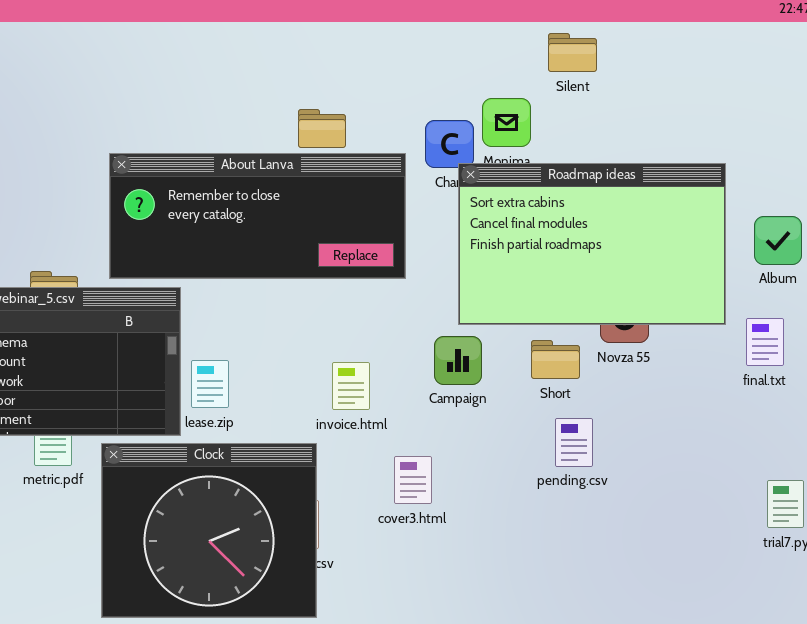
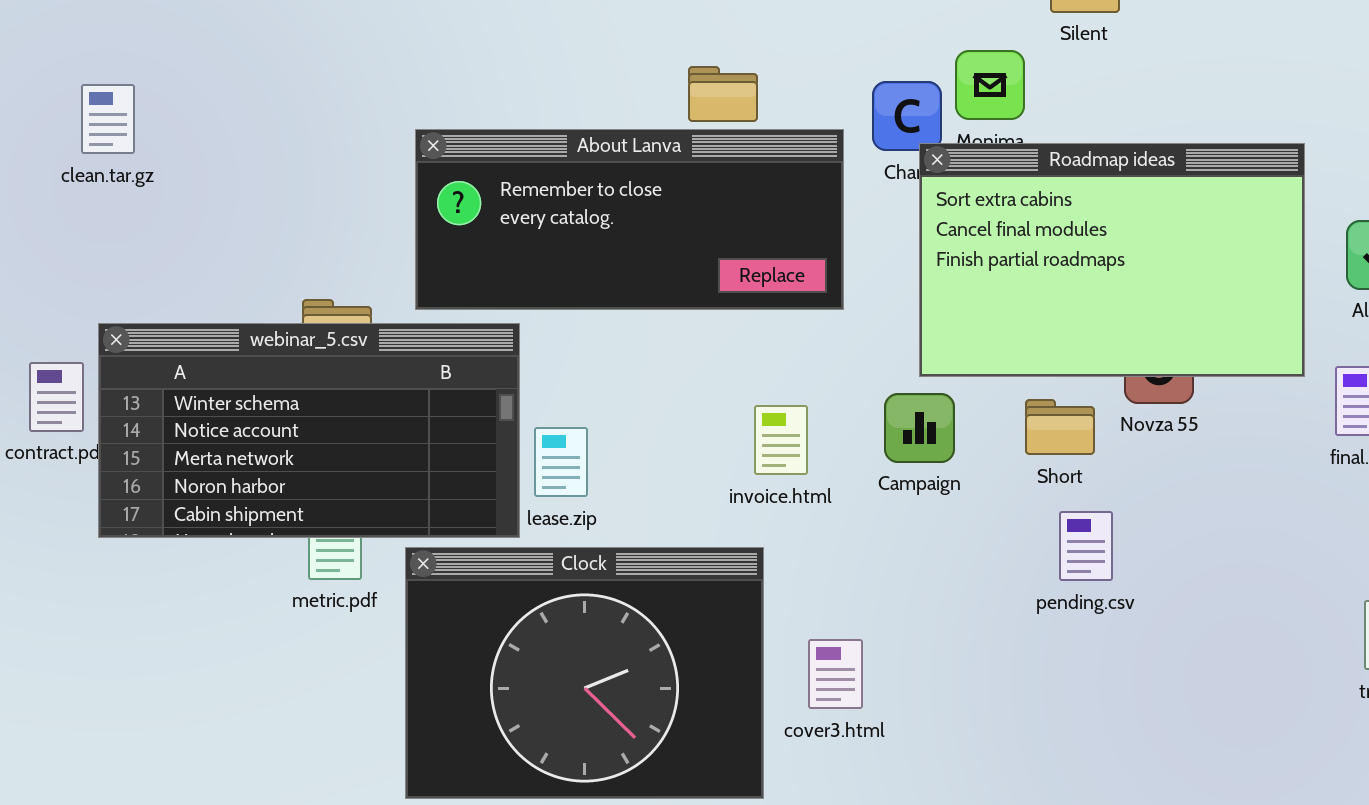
invoice.html: [332,362,370,410] -> [754,405,808,475], moved
Clock: [101,443,317,618] -> [405,547,764,799], resized
cover3.html: [394,456,432,504] -> [808,639,863,709], moved

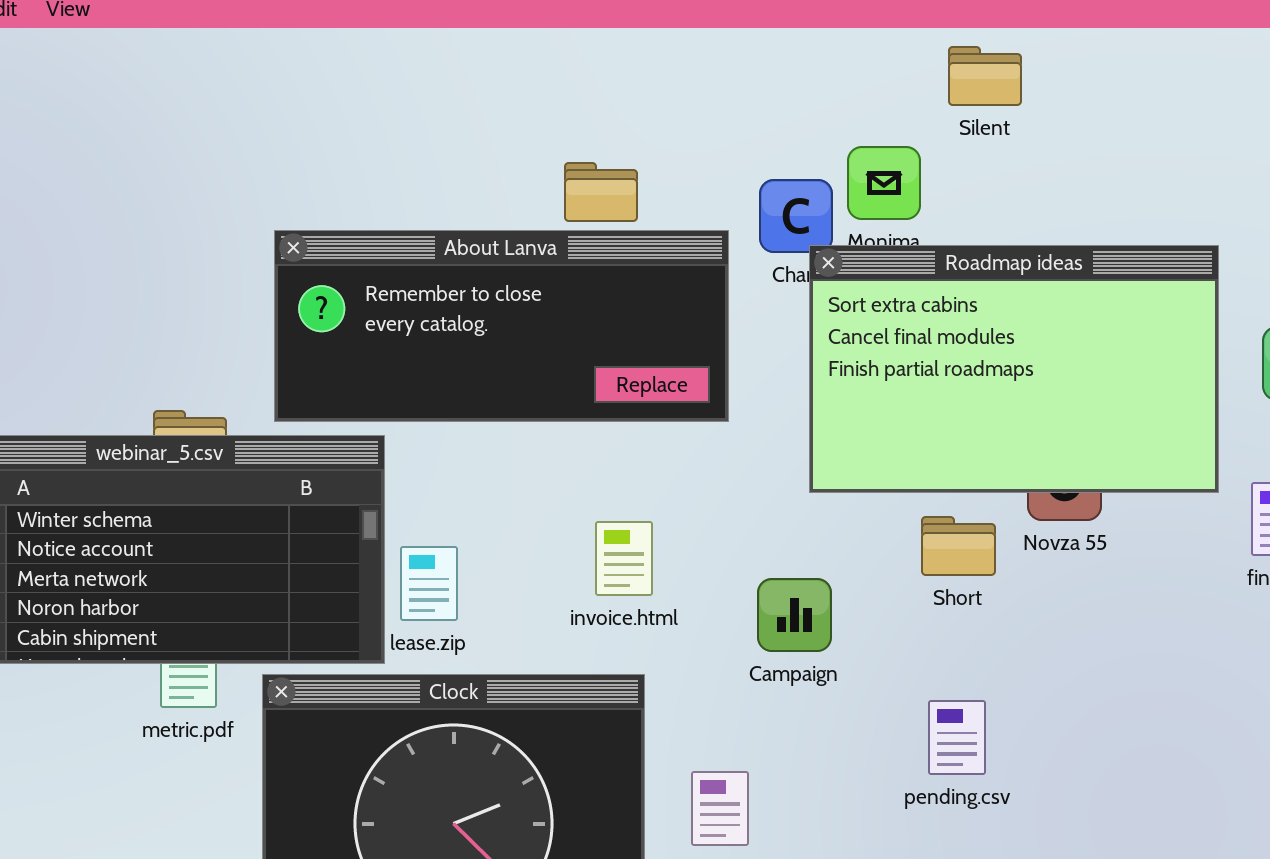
Campaign: [884,393,955,463] -> [757,578,832,652], moved
invoice.html: [754,405,808,475] -> [595,521,653,596], moved
pending.csv: [1059,511,1113,581] -> [928,700,986,775], moved

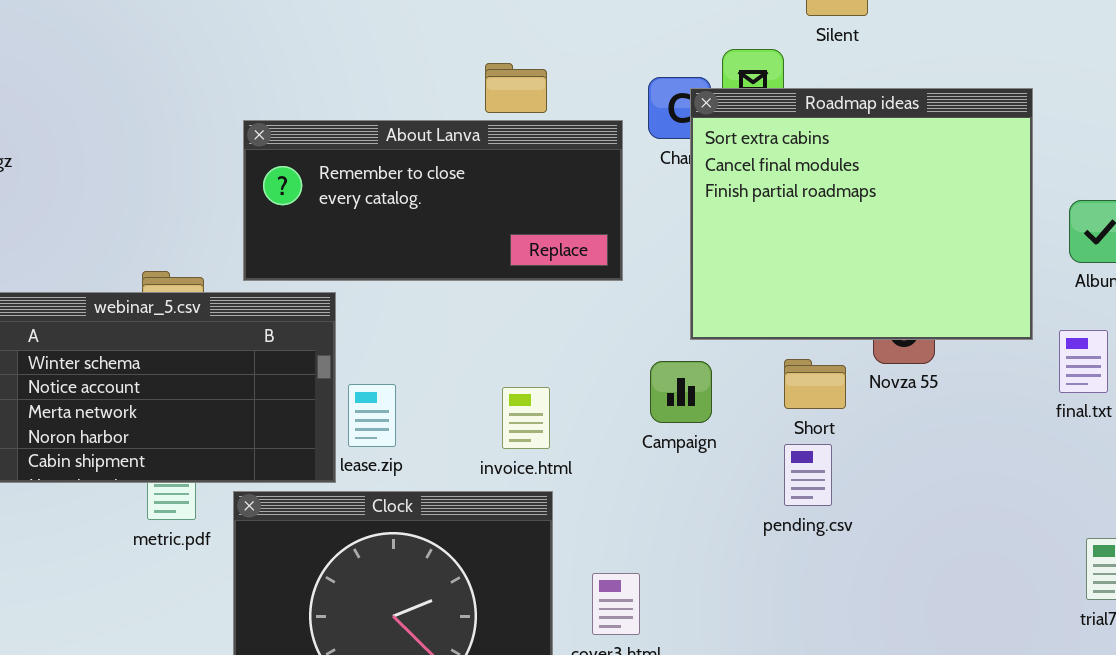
Roadmap ideas: [809,245,1219,493] -> [690,88,1033,340], resized
invoice.html: [595,521,653,596] -> [502,387,550,449], moved
Campaign: [757,578,832,652] -> [650,361,712,423], moved
pending.csv: [928,700,986,775] -> [784,444,832,506], moved

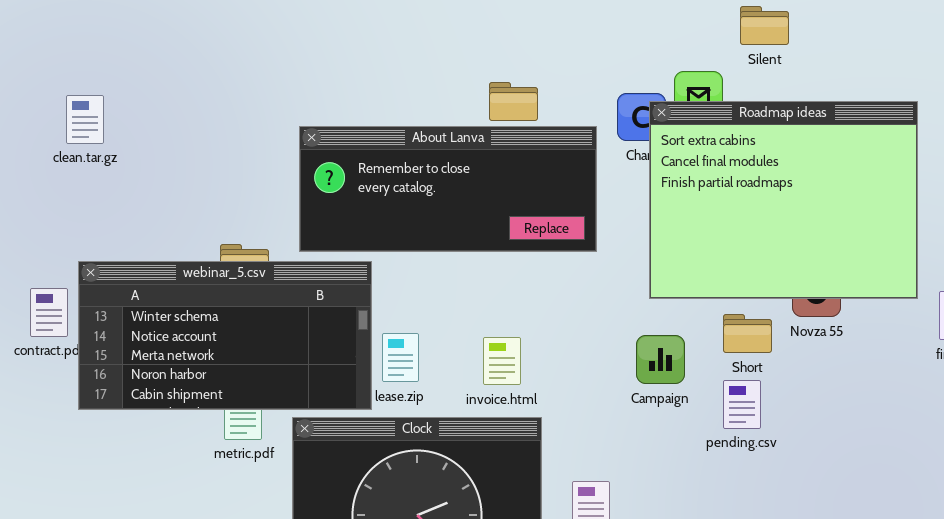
Campaign: [650,361,712,423] -> [636,335,685,384], moved
invoice.html: [502,387,550,449] -> [483,337,521,385], moved

